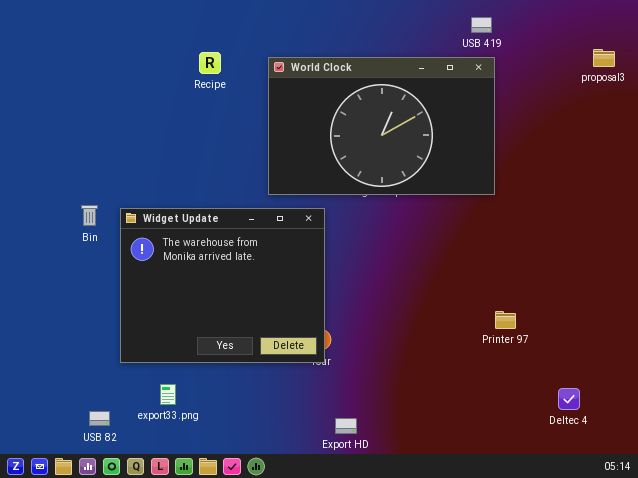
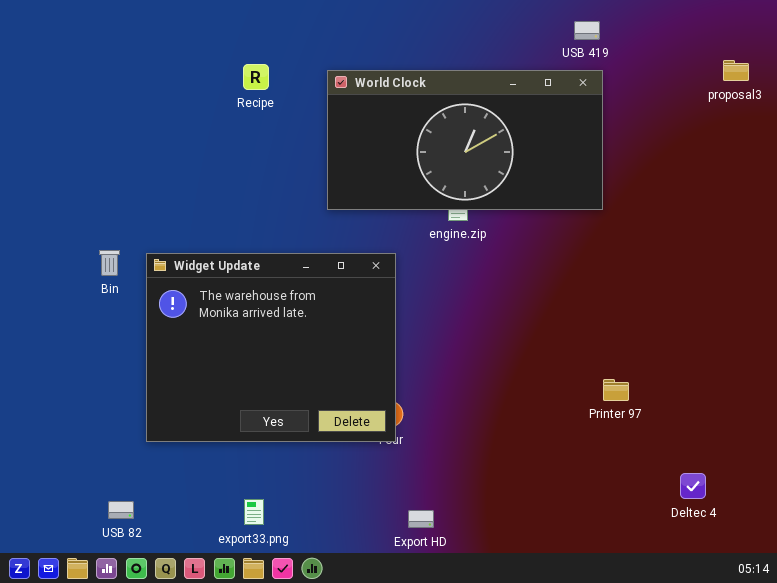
World Clock: [268,57,495,195] -> [327,70,603,210], resized
export33.png: [160,384,176,405] -> [244,499,264,525], moved

